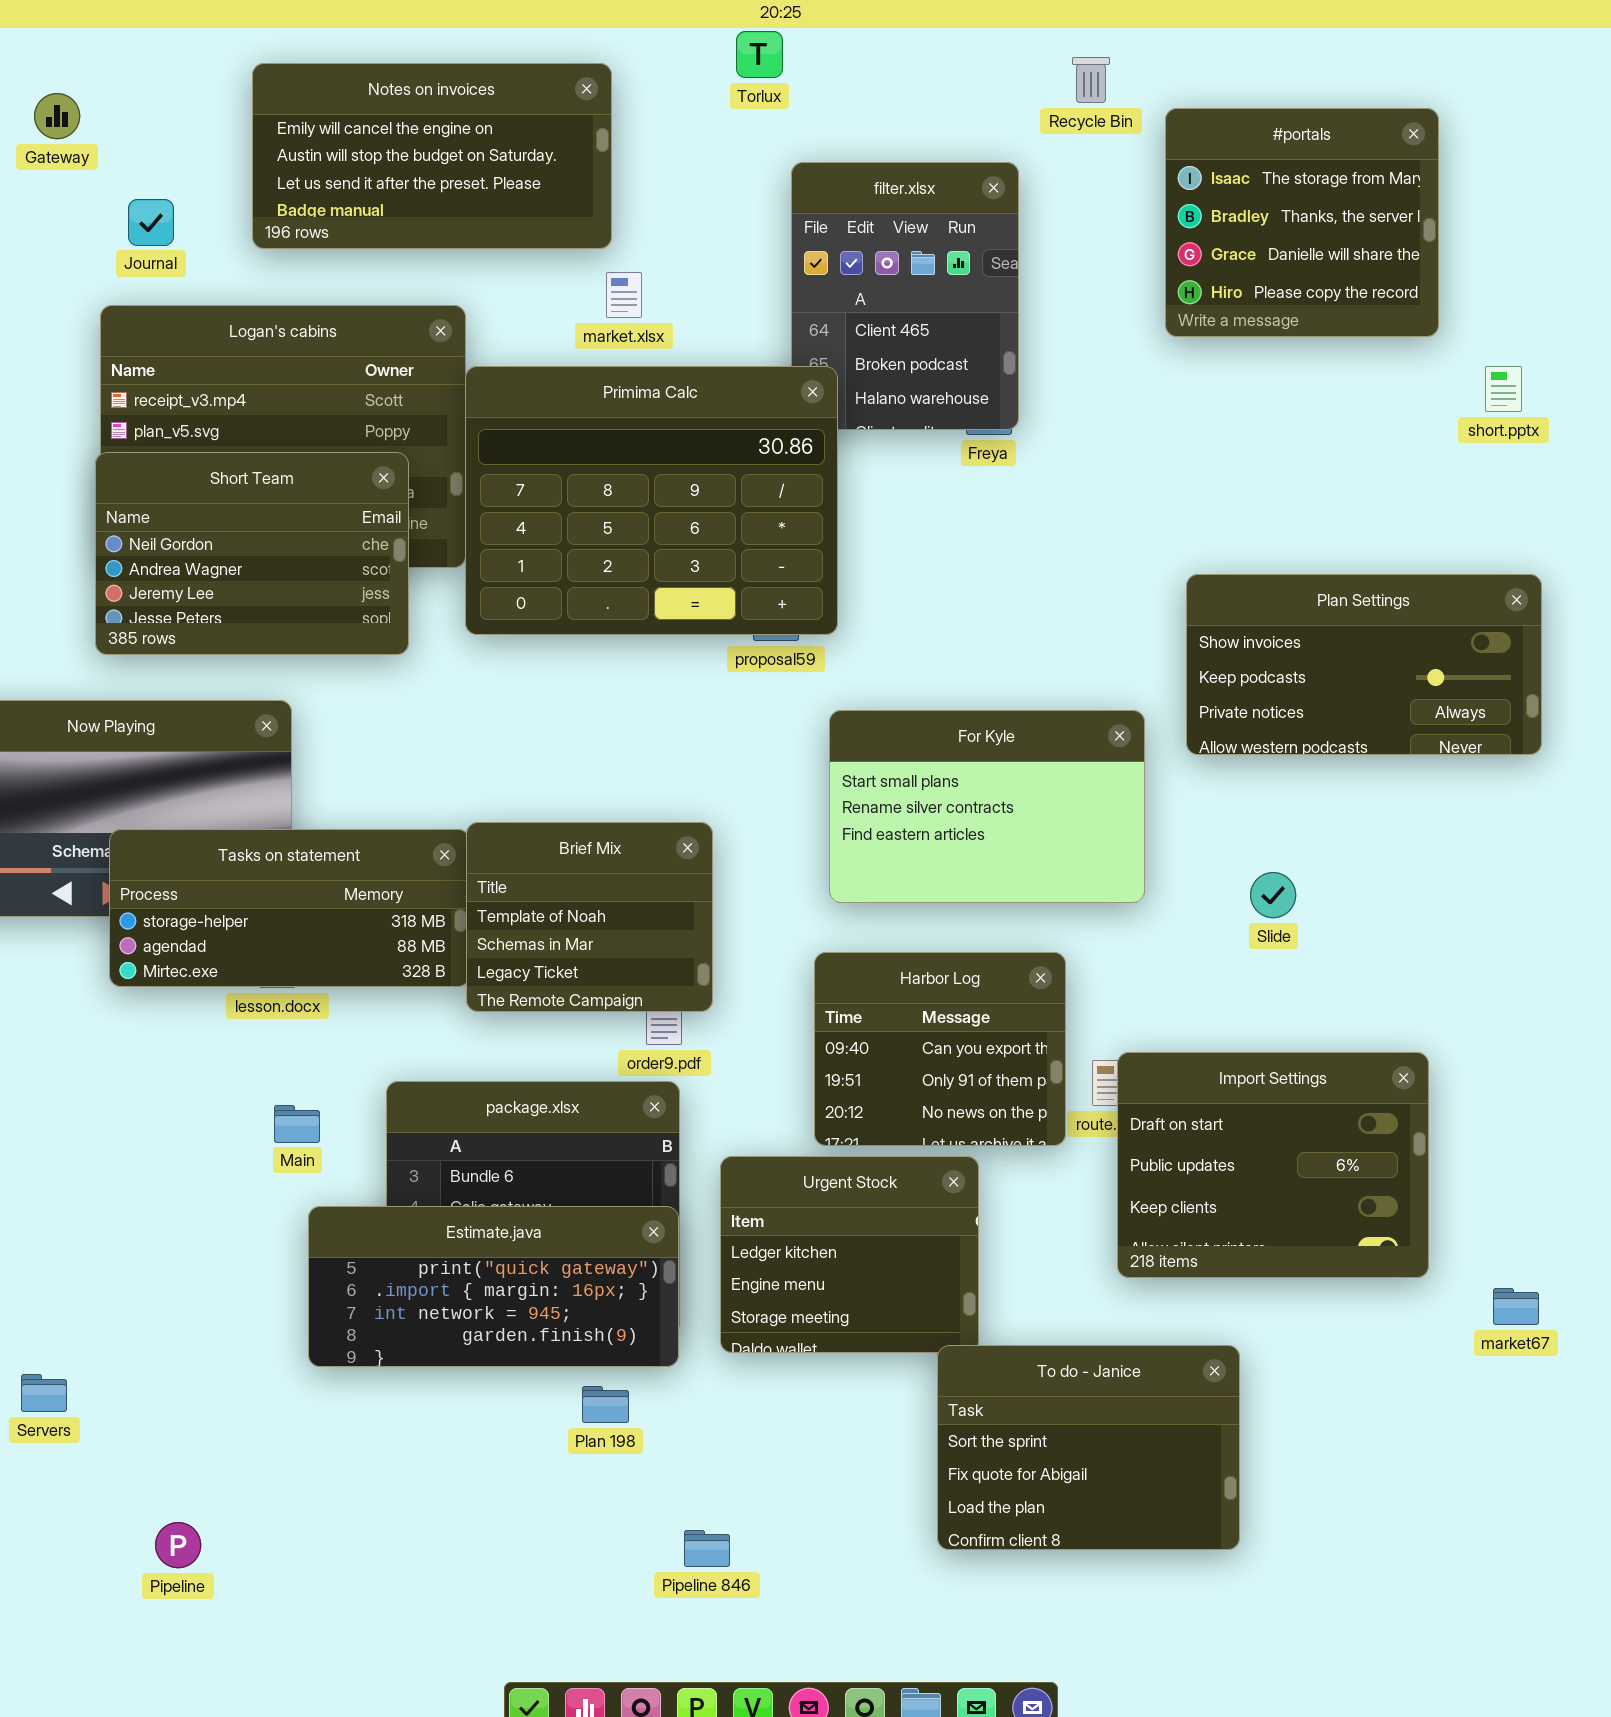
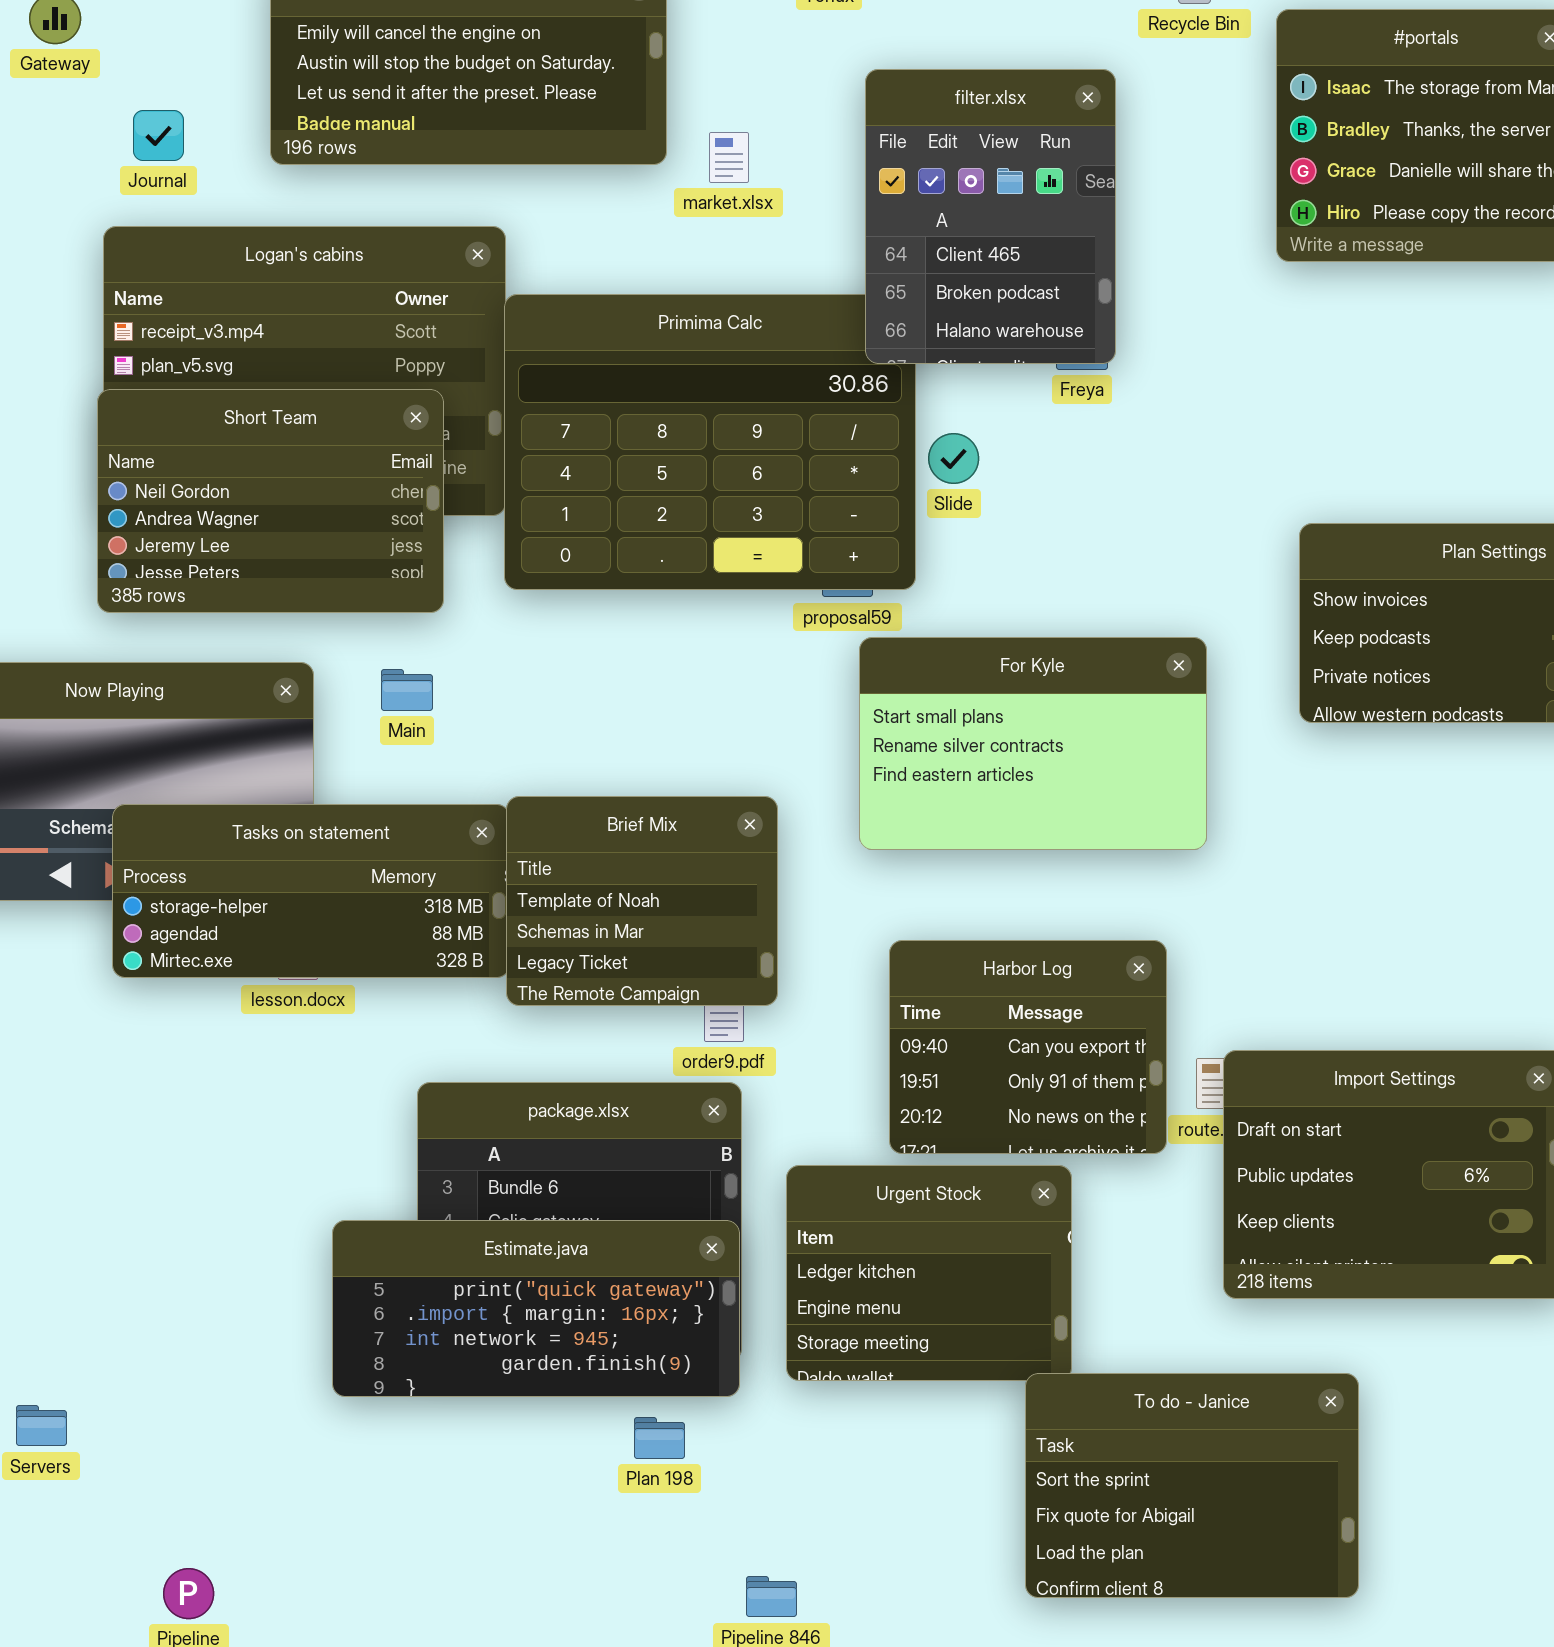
filter.xlsx: [791,162,1019,430] -> [865,69,1116,364], raised
market.xlsx: [606,272,642,318] -> [709,132,749,183], moved
For Kyle: [829,710,1145,903] -> [859,637,1207,850], moved
Slide: [1250,872,1296,918] -> [928,433,979,484], moved
Main: [274,1105,320,1143] -> [381,669,433,711], moved

